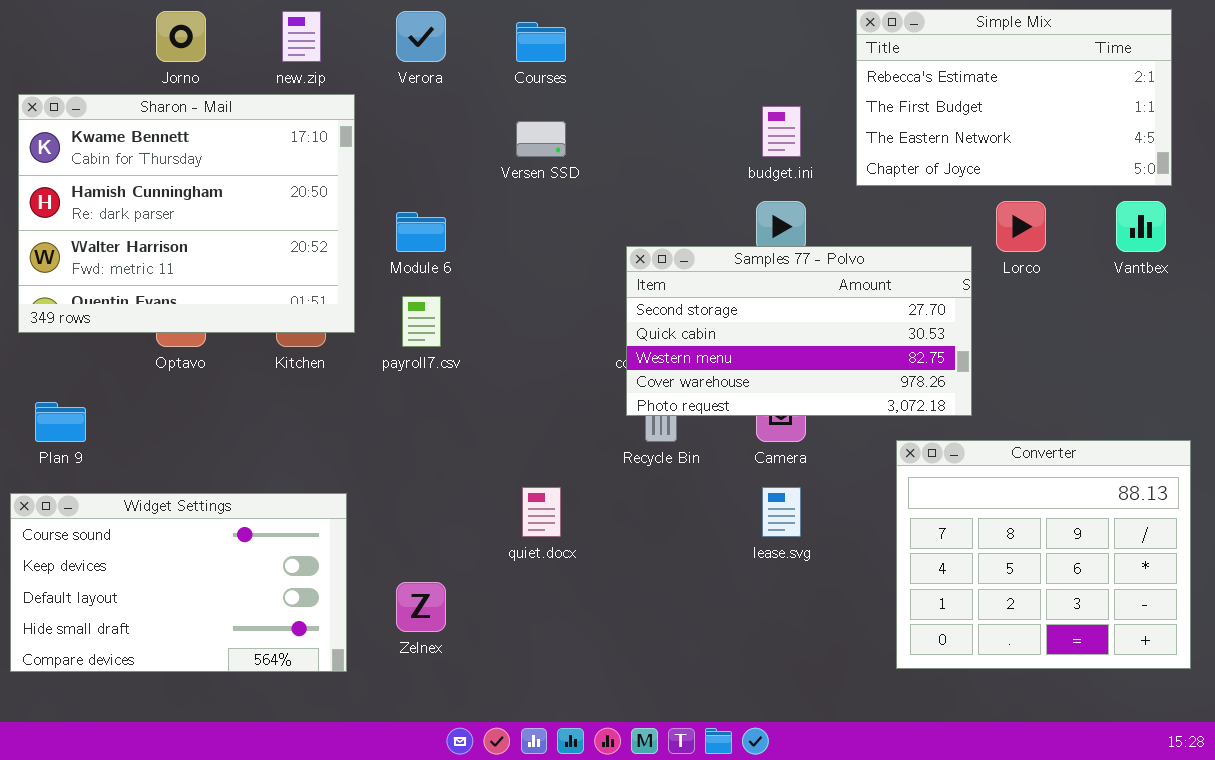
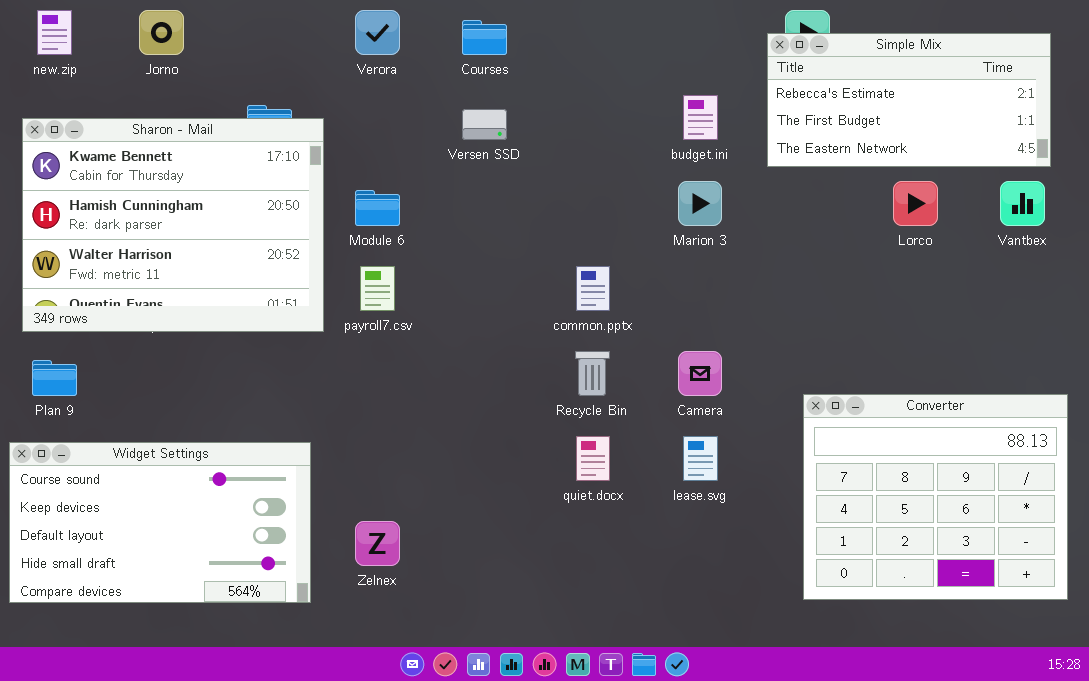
Simple Mix: [856,9,1172,186] -> [767,33,1051,167], resized
new.zip: [282,11,321,62] -> [37,10,72,55], moved
Sharon - Mail: [18,94,355,333] -> [22,118,324,332], moved
Samples 77 - Polvo: [626,246,972,416] -> none, closed
quiet.docx: [522,487,561,537] -> [576,436,610,481], moved

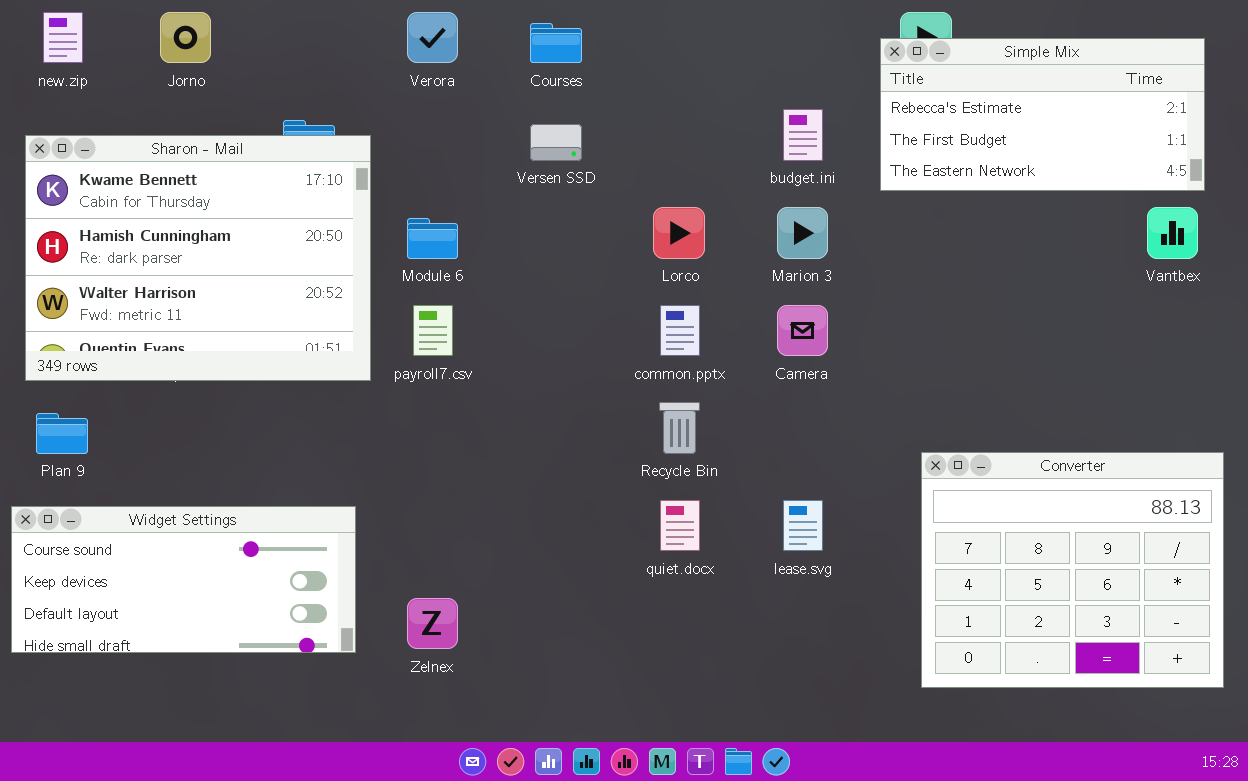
Lorco: [893,181,938,226] -> [653,207,705,259], moved
Camera: [678,351,722,396] -> [777,305,828,356], moved
Widget Settings: [9,442,311,603] -> [11,506,356,653], resized

